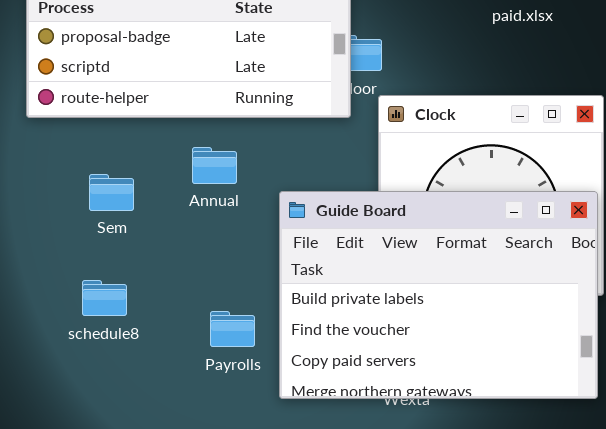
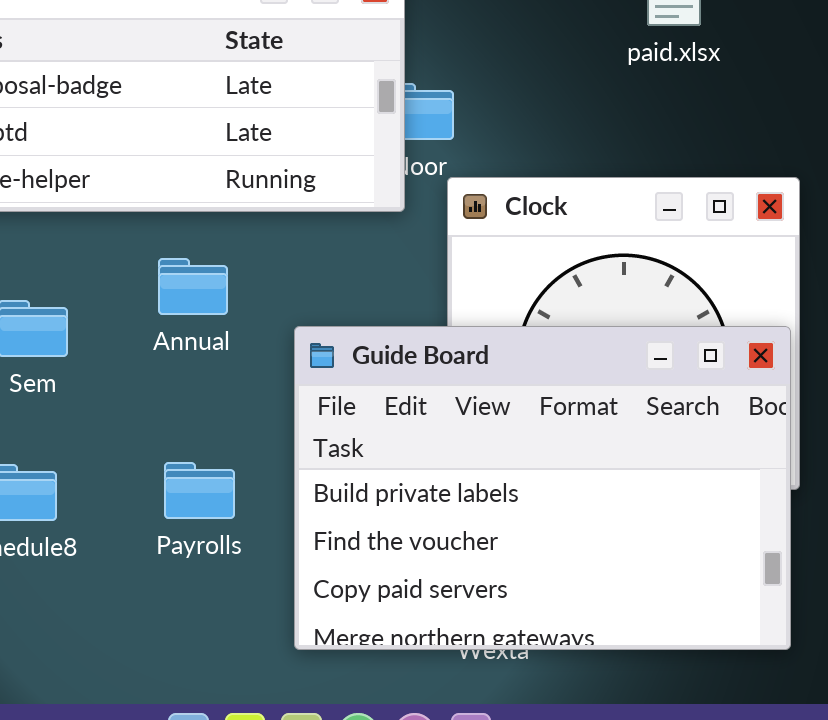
Payrolls: [210,311,255,347] -> [164,462,235,519], moved

